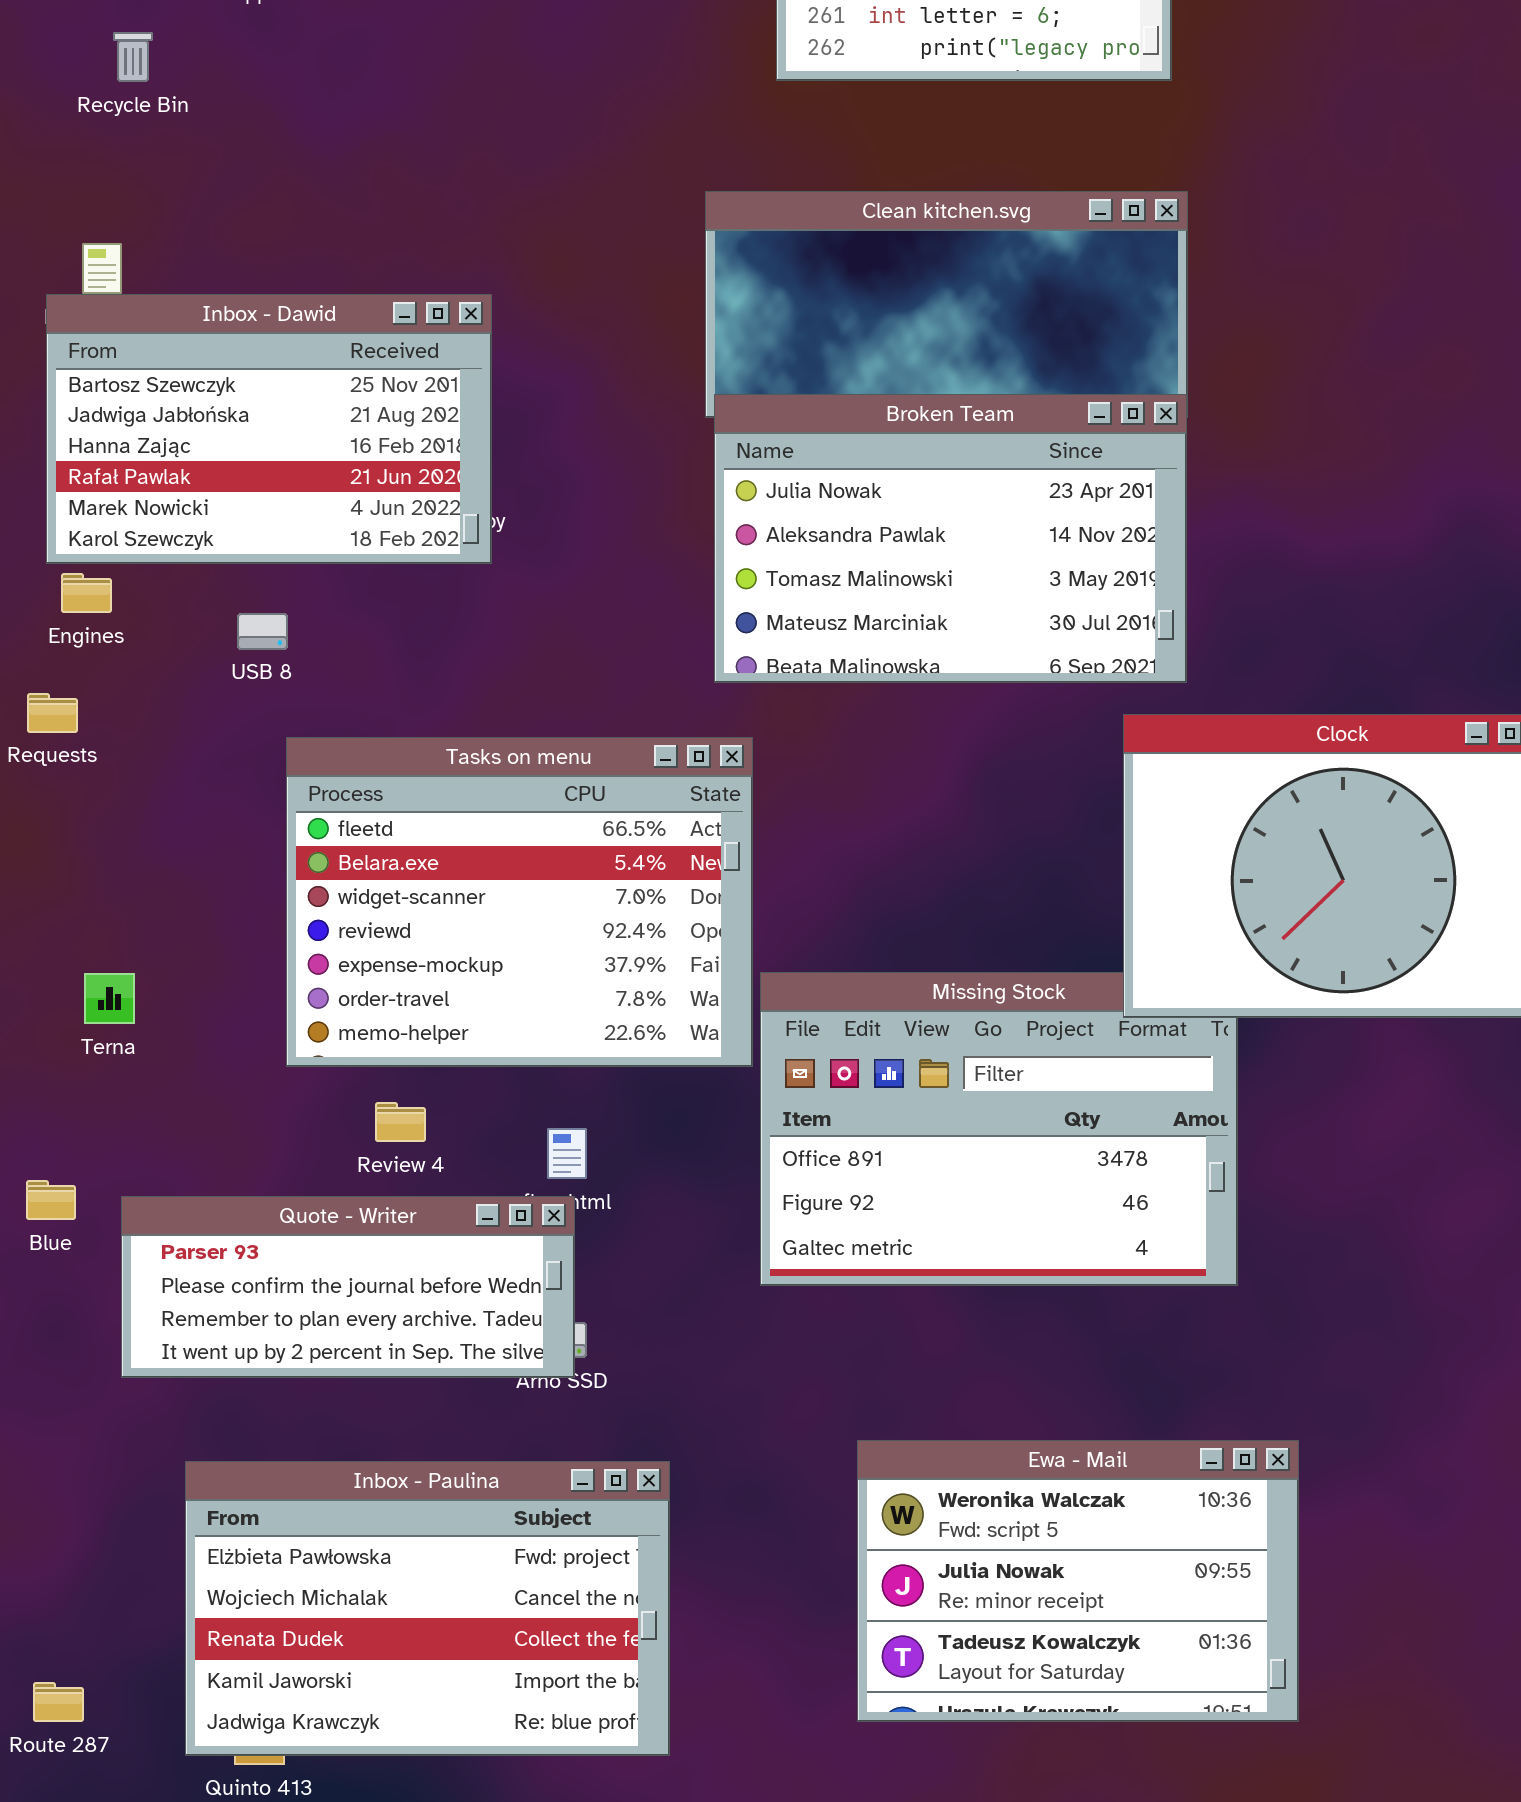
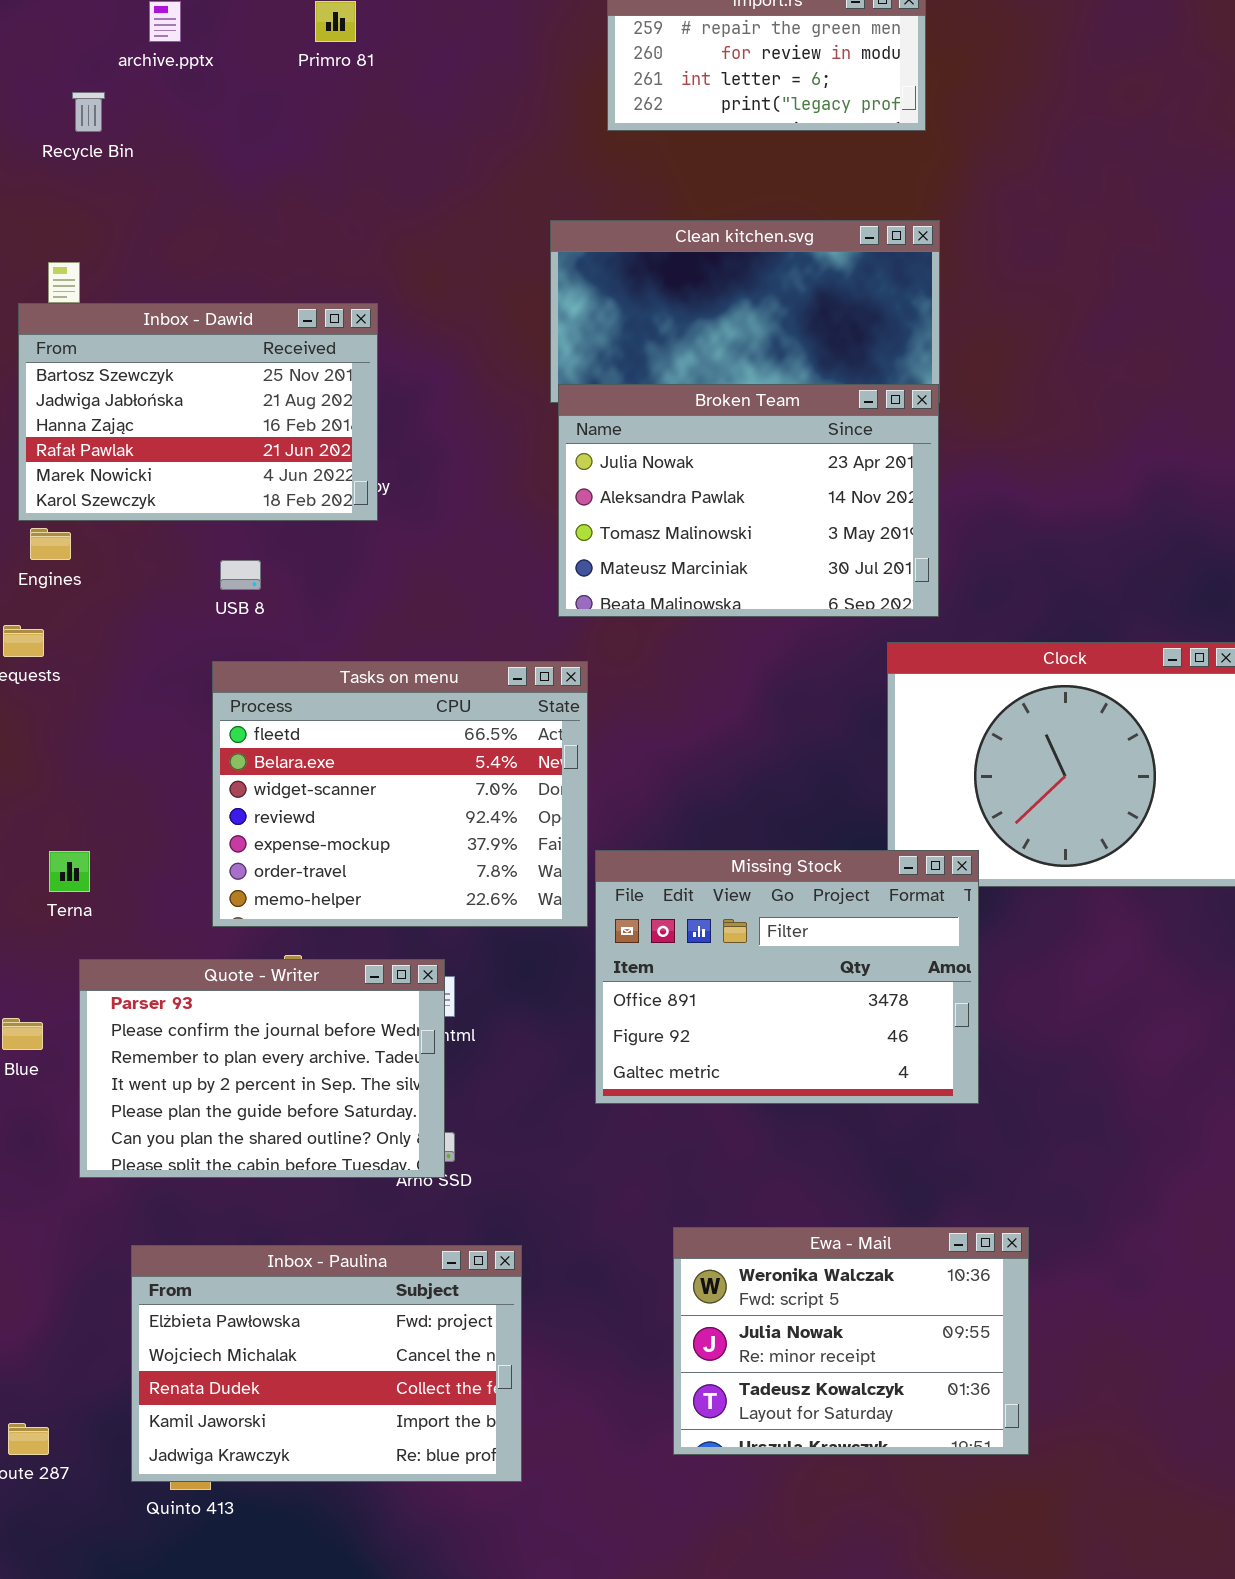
USB 8: [237,613,288,650] -> [220,560,261,590], moved
Missing Stock: [760,972,1238,1286] -> [595,850,979,1104], raised
Quote - Writer: [121,1196,575,1378] -> [79,959,445,1178], resized

